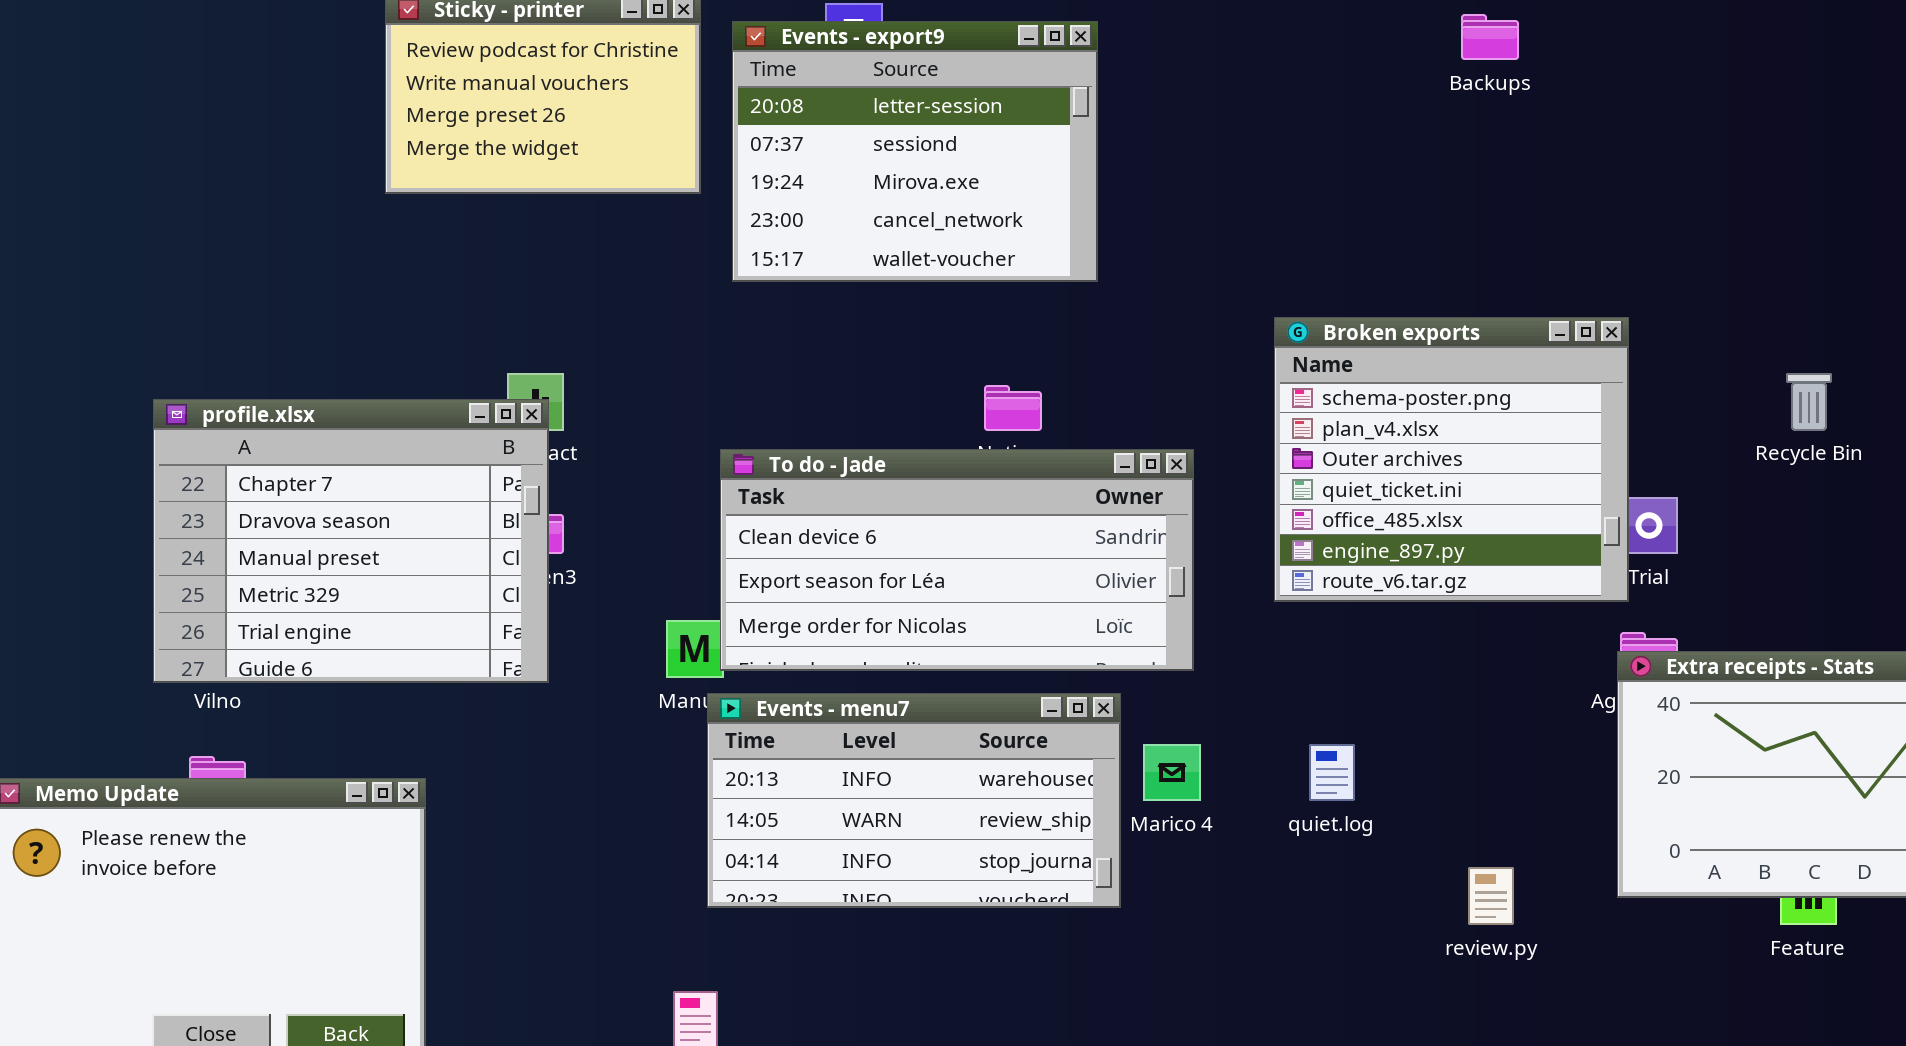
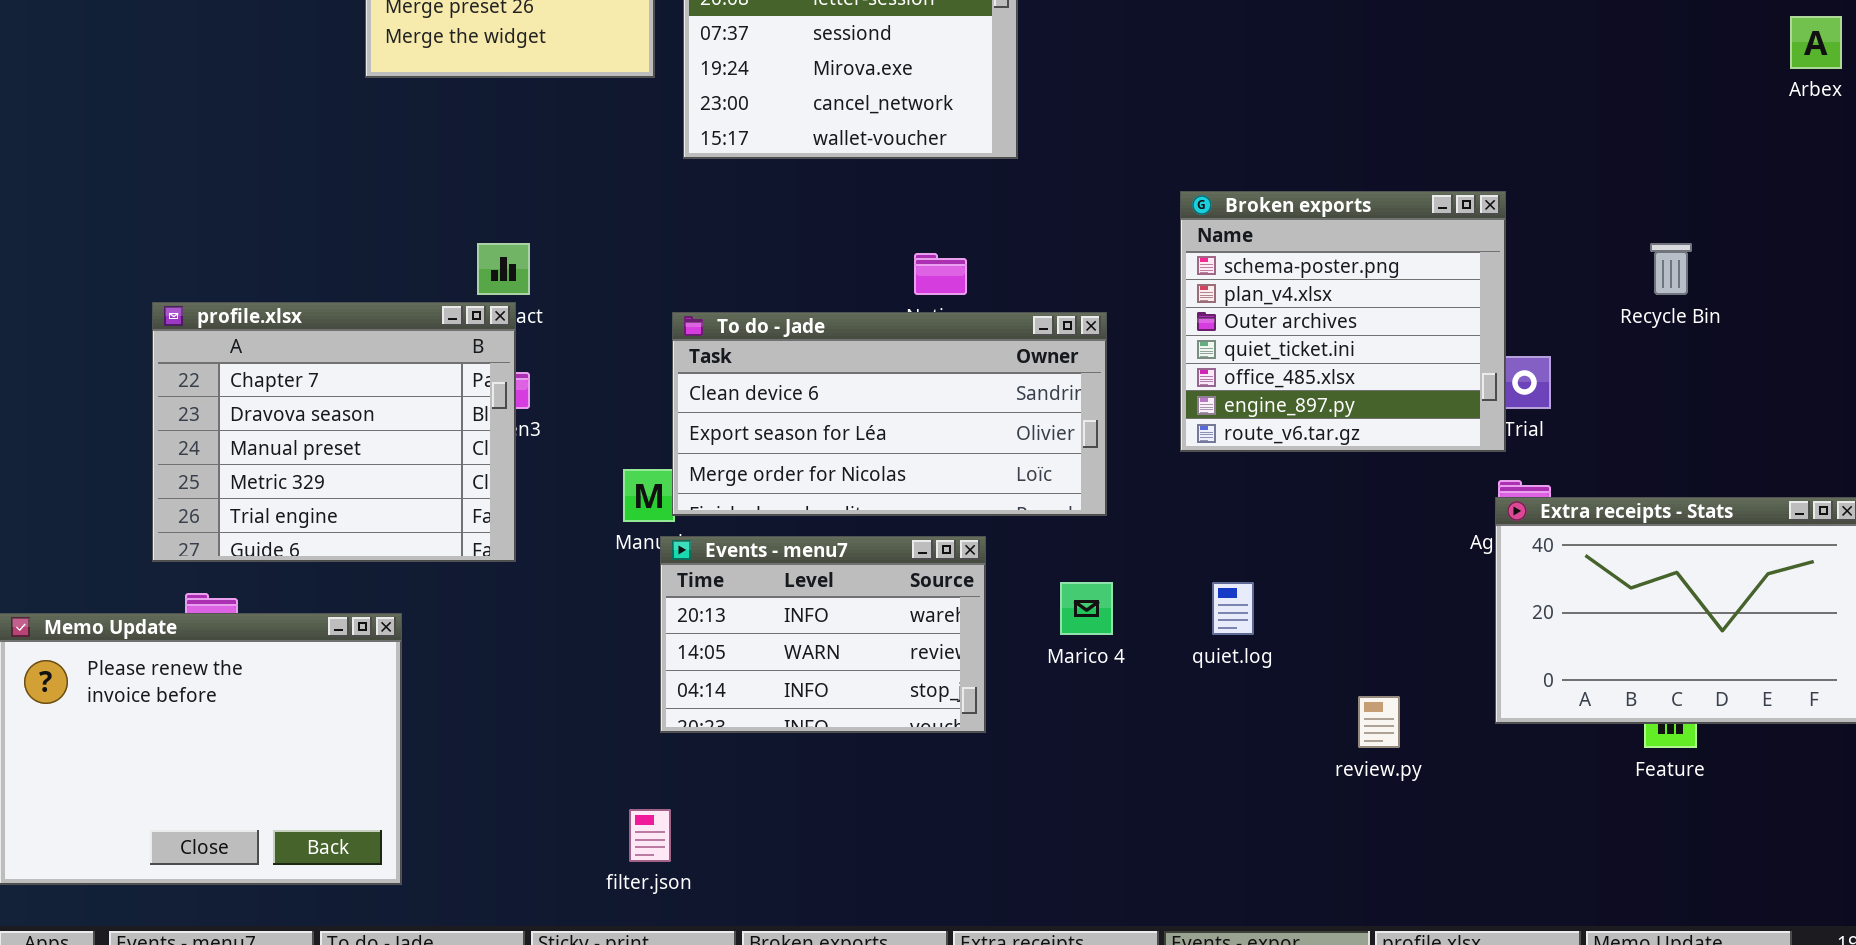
profile.xlsx: [153,399,549,683] -> [152,302,516,562], moved
Events - menu7: [707,693,1121,908] -> [660,536,986,733], resized

